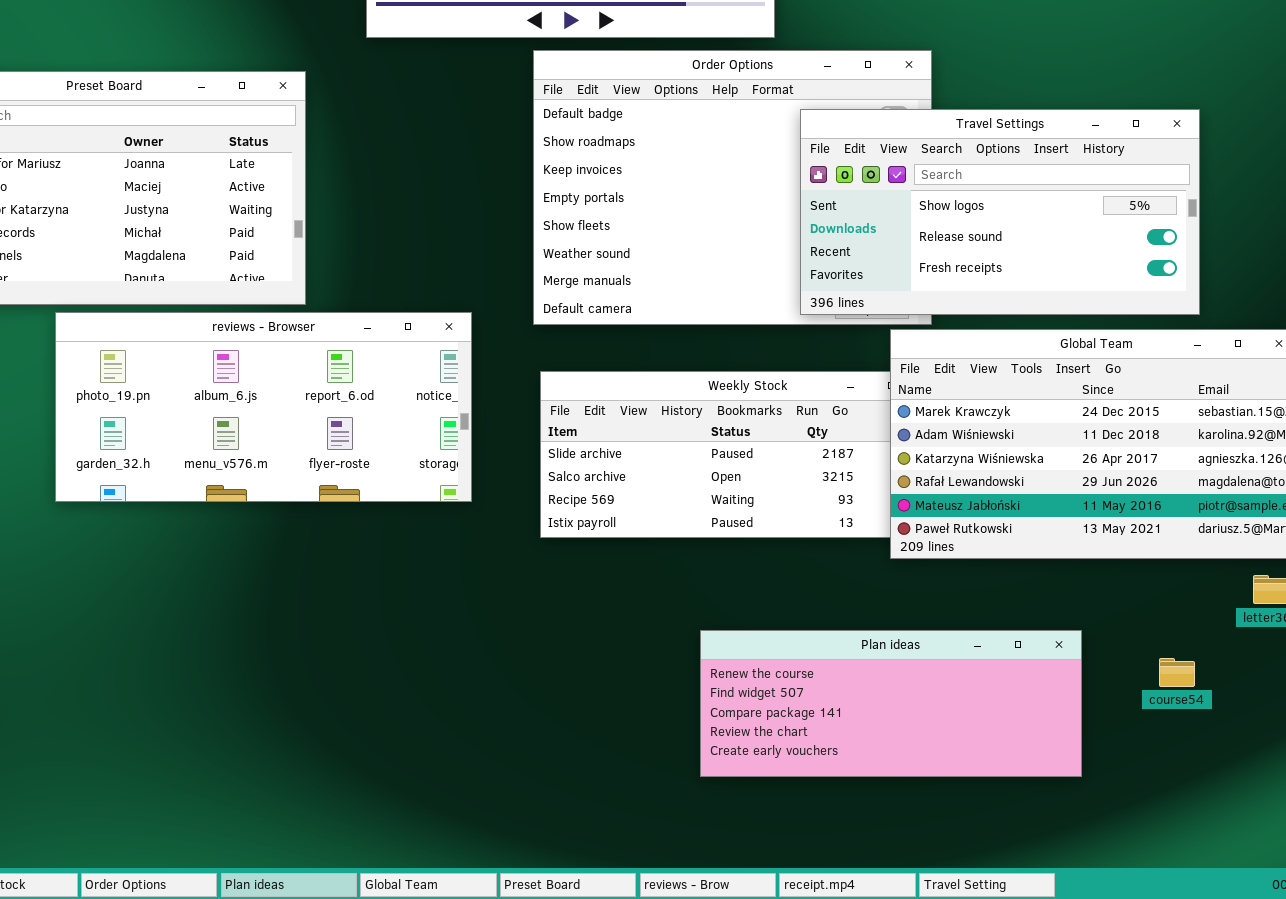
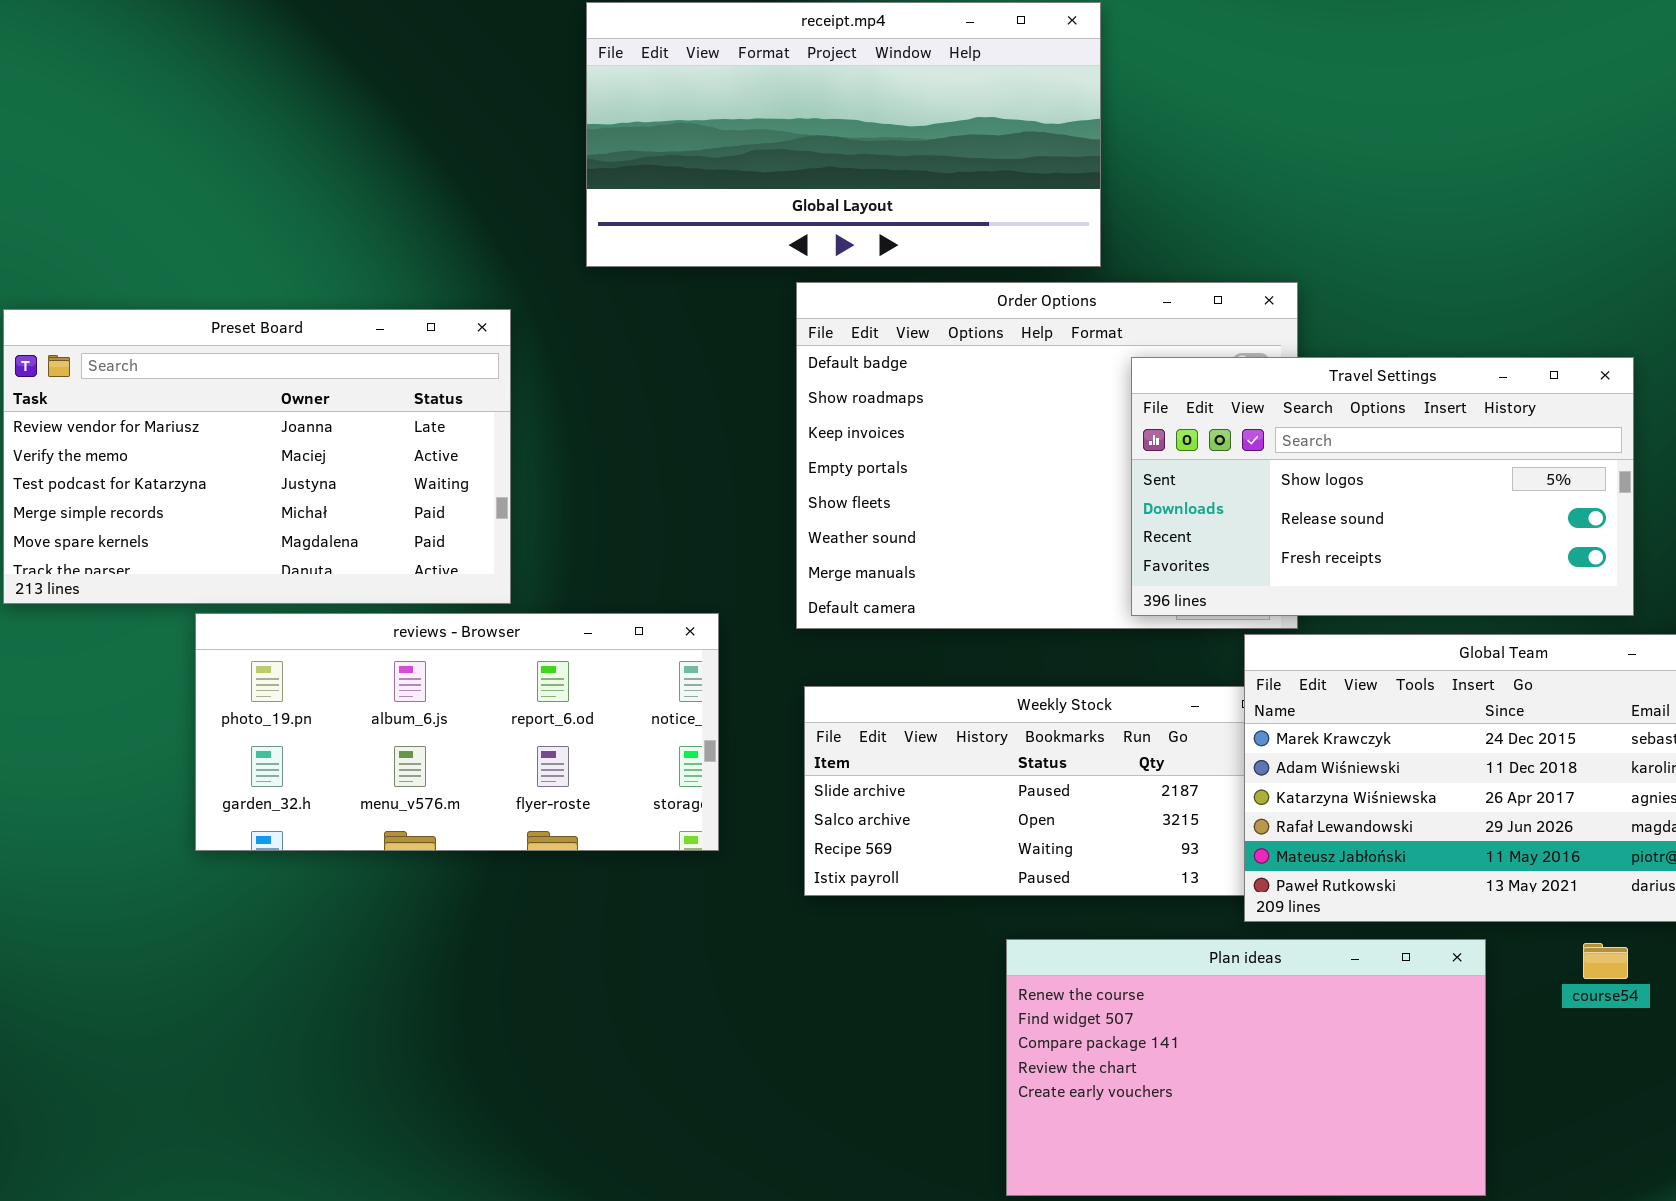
Plan ideas: [700,630,1082,777] -> [1006,939,1486,1196], resized
course54: [1159,658,1195,687] -> [1583,943,1628,979], moved

